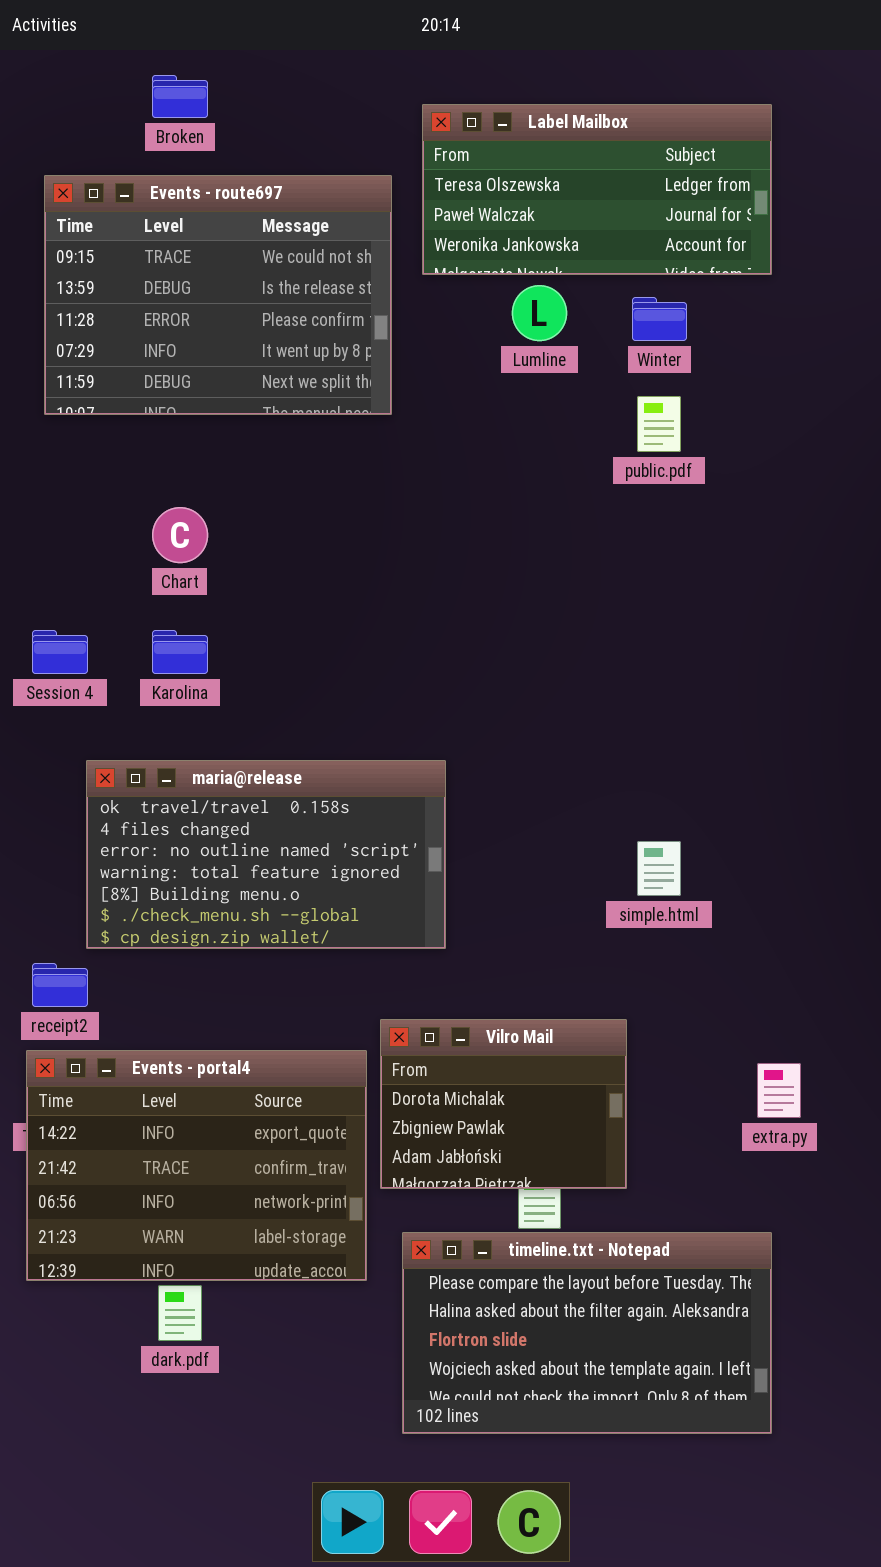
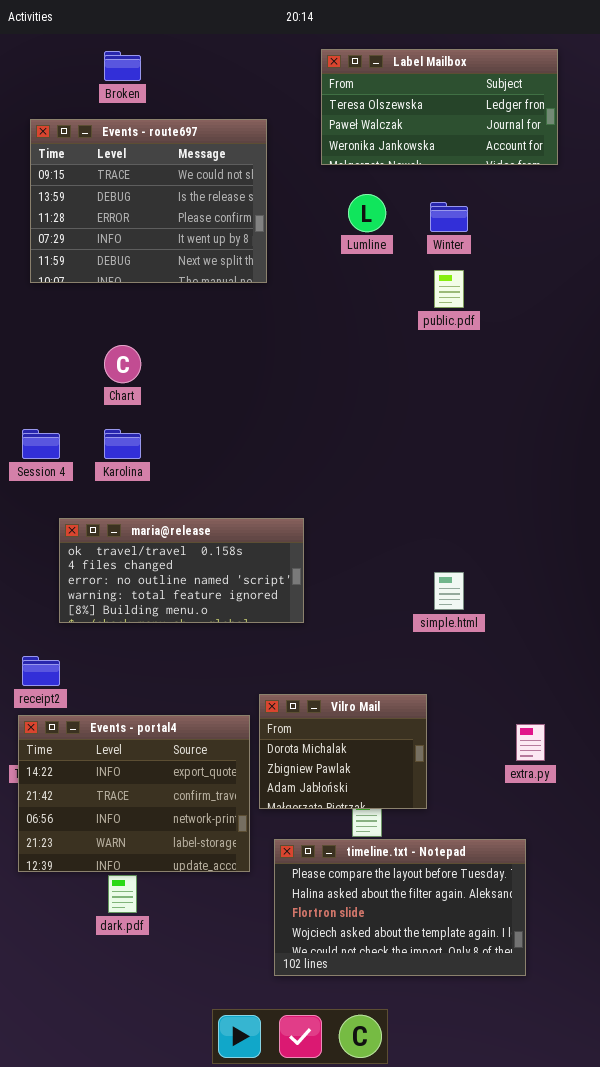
Label Mailbox: [422,104,772,275] -> [321,49,558,165], moved
maria@release: [86,760,446,949] -> [59,518,304,623], resized

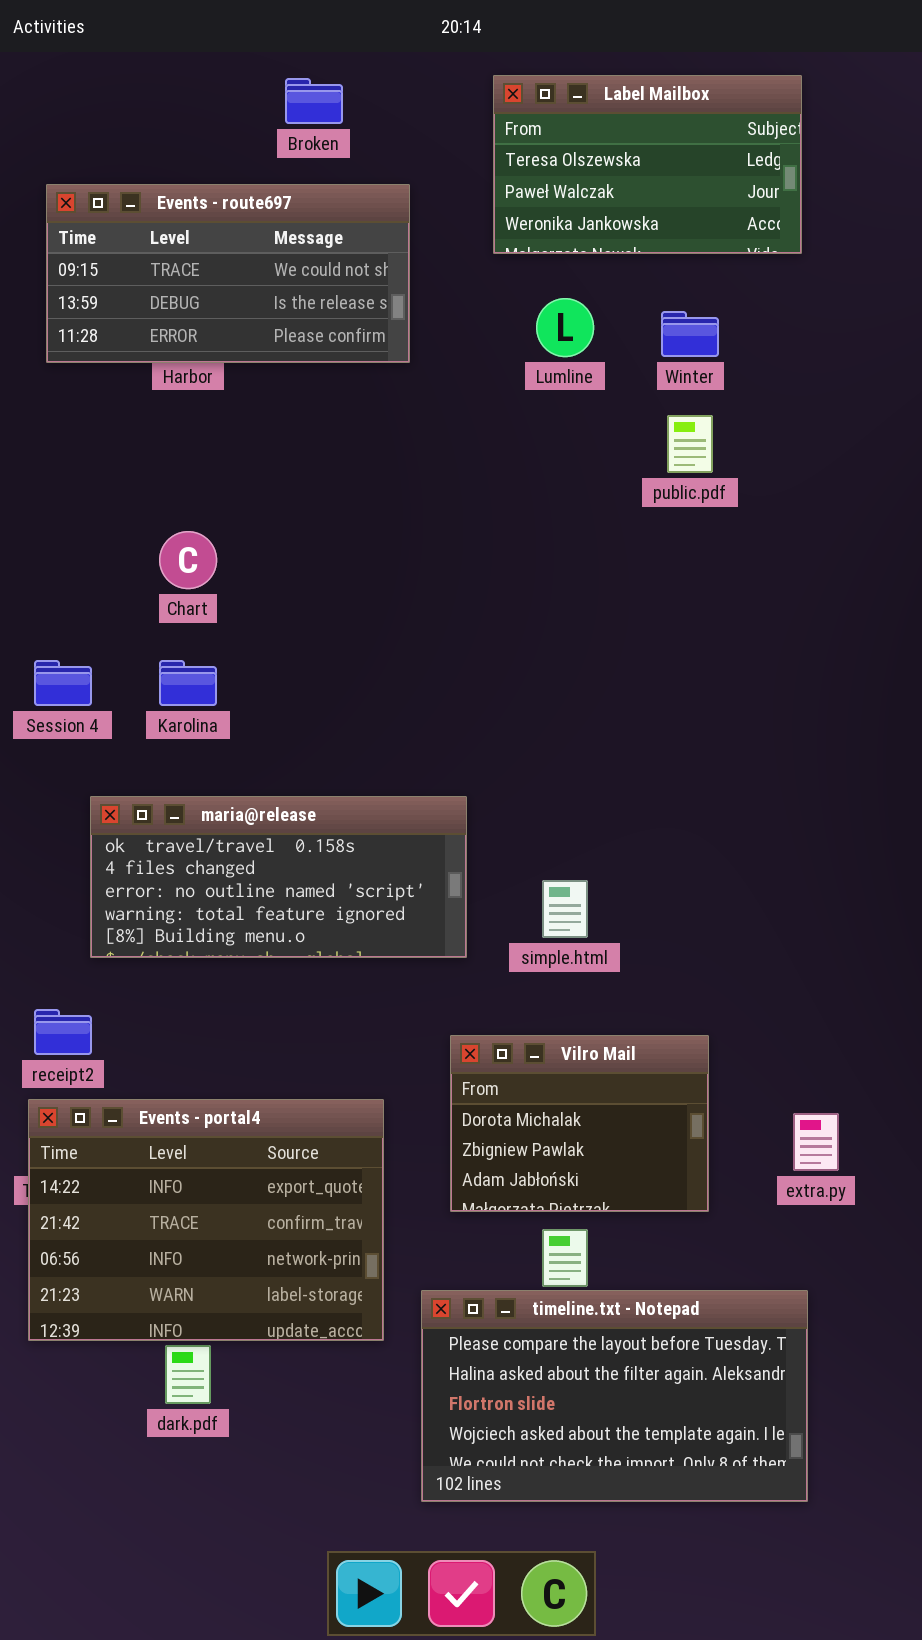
Label Mailbox: [321,49,558,165] -> [493,75,802,254], resized
Broken: [104,51,141,81] -> [285,78,343,124], moved
Events - route697: [30,119,267,283] -> [46,184,410,363], resized
simple.html: [434,572,464,610] -> [542,880,588,938], moved
Vilro Mail: [259,694,427,809] -> [450,1035,709,1212], moved

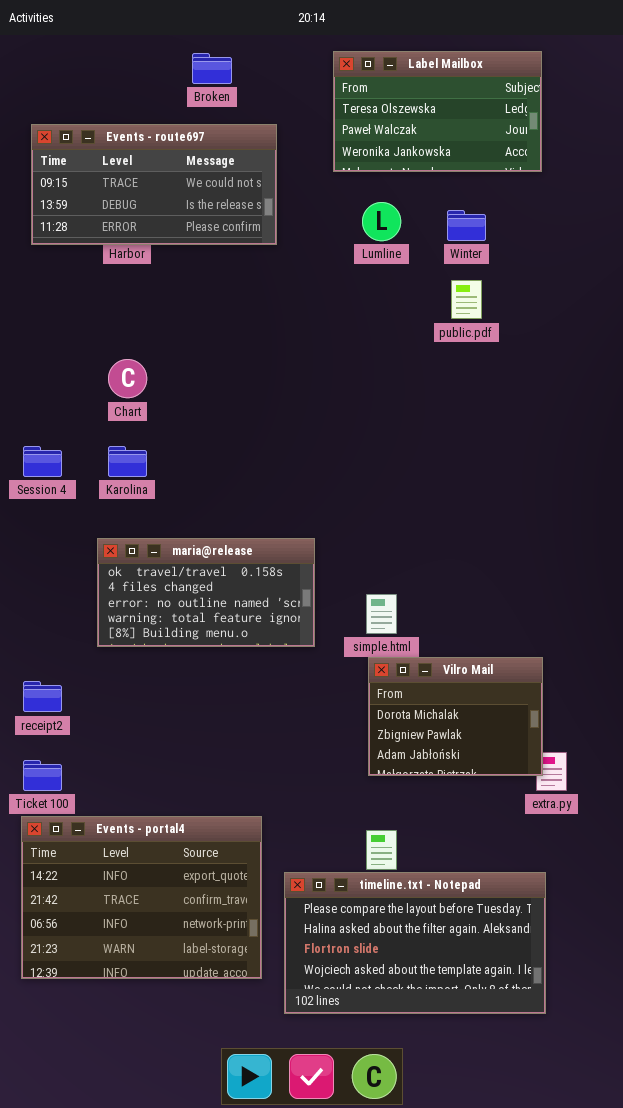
maria@release: [90,796,467,958] -> [97,538,315,647], resized
Vilro Mail: [450,1035,709,1212] -> [368,657,543,776], moved
Events - portal4: [28,1099,384,1341] -> [21,816,262,979], moved

